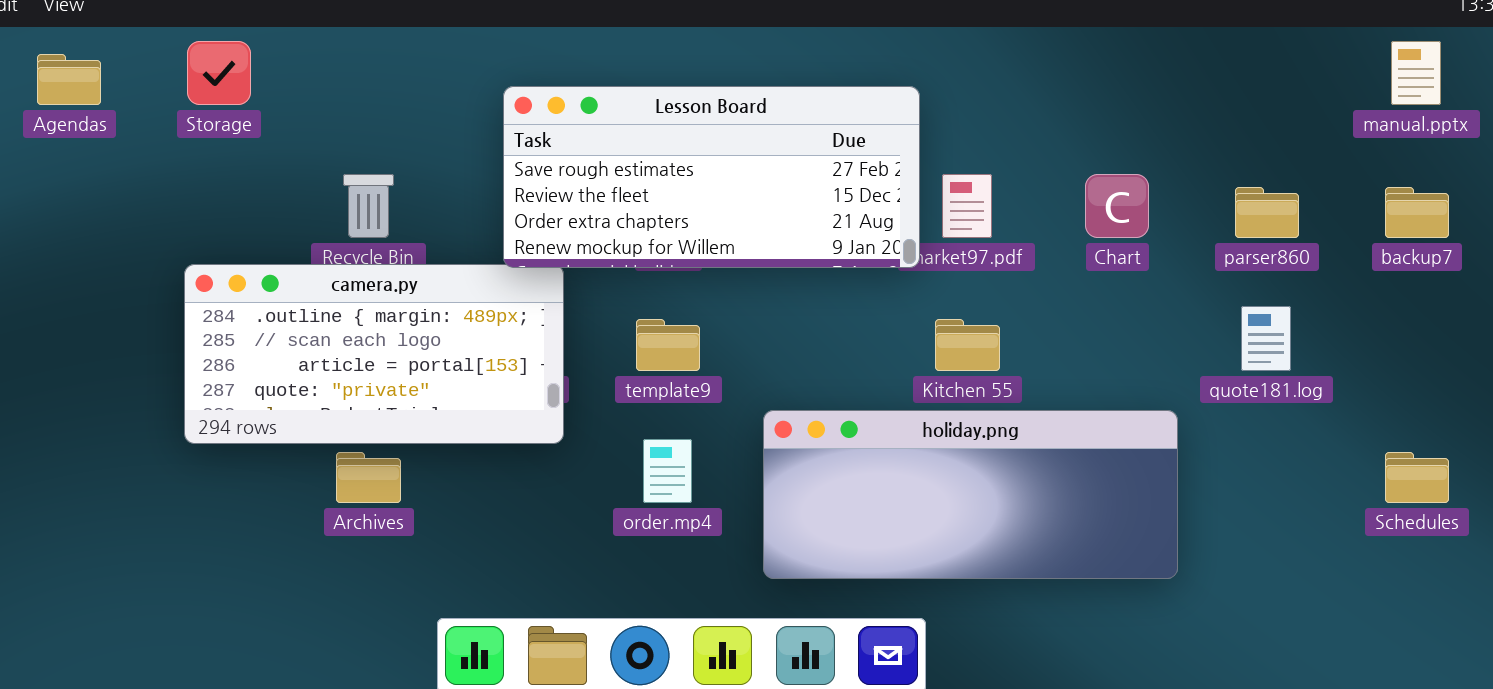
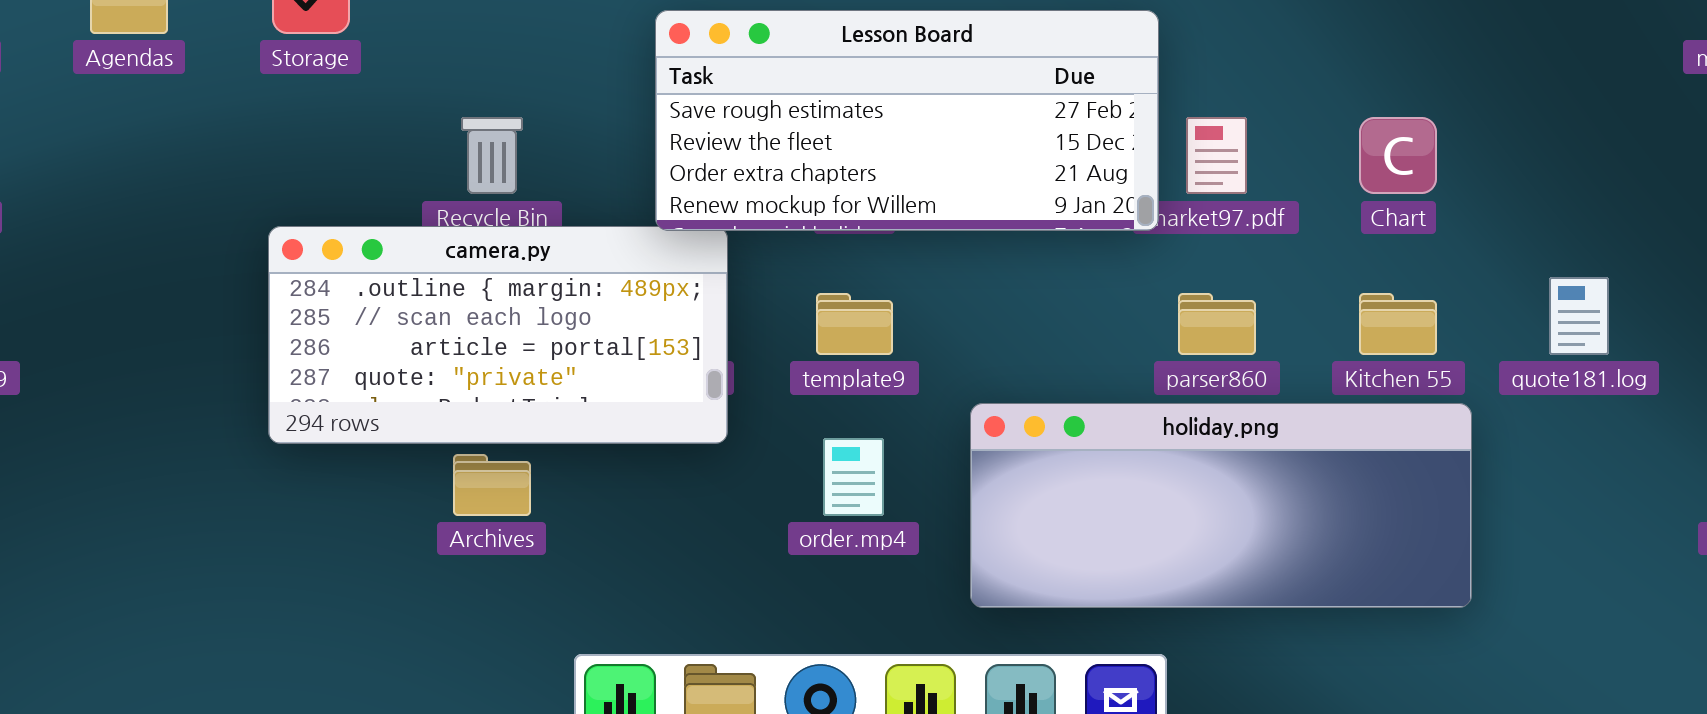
parser860: [1235,187,1299,238] -> [1178,293,1256,355], moved
Kitchen 55: [935,319,1000,371] -> [1359,293,1437,355], moved

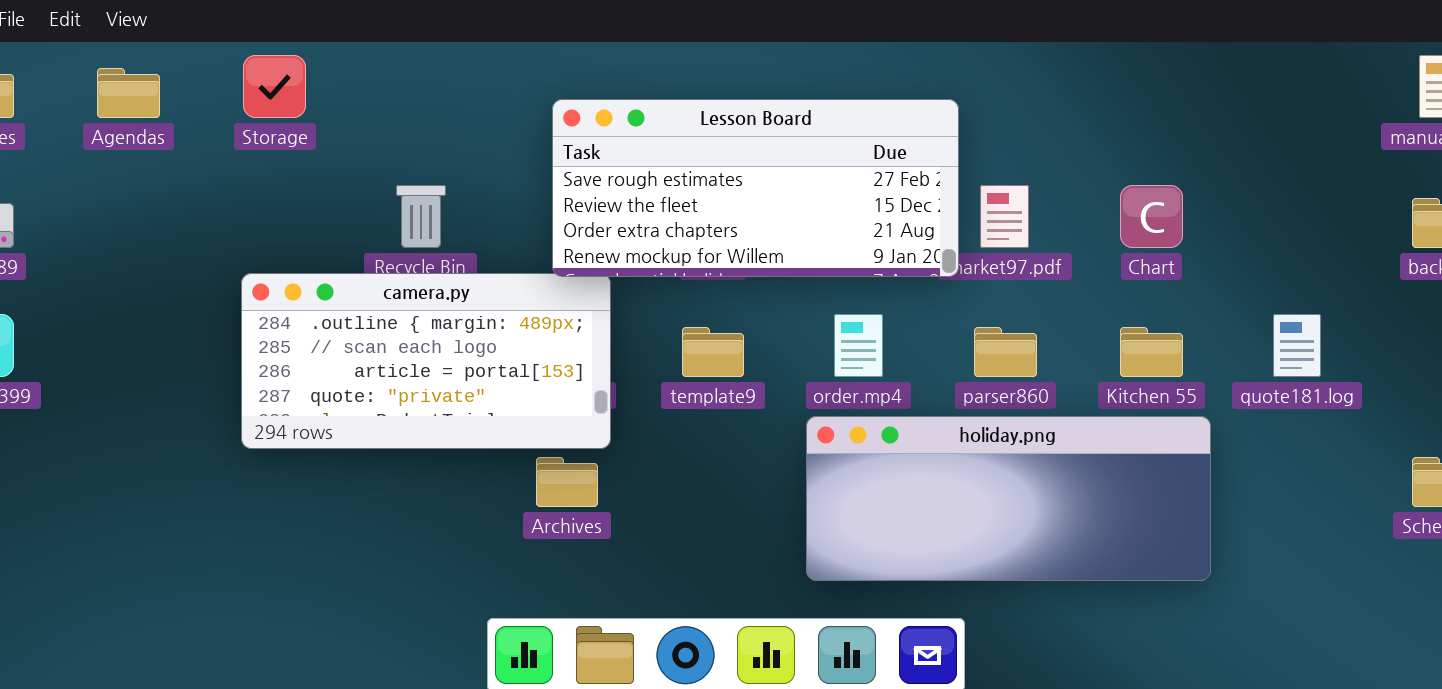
order.mp4: [823,438,884,516] -> [834,314,883,377], moved
Archives: [453,454,531,516] -> [536,457,598,507], moved

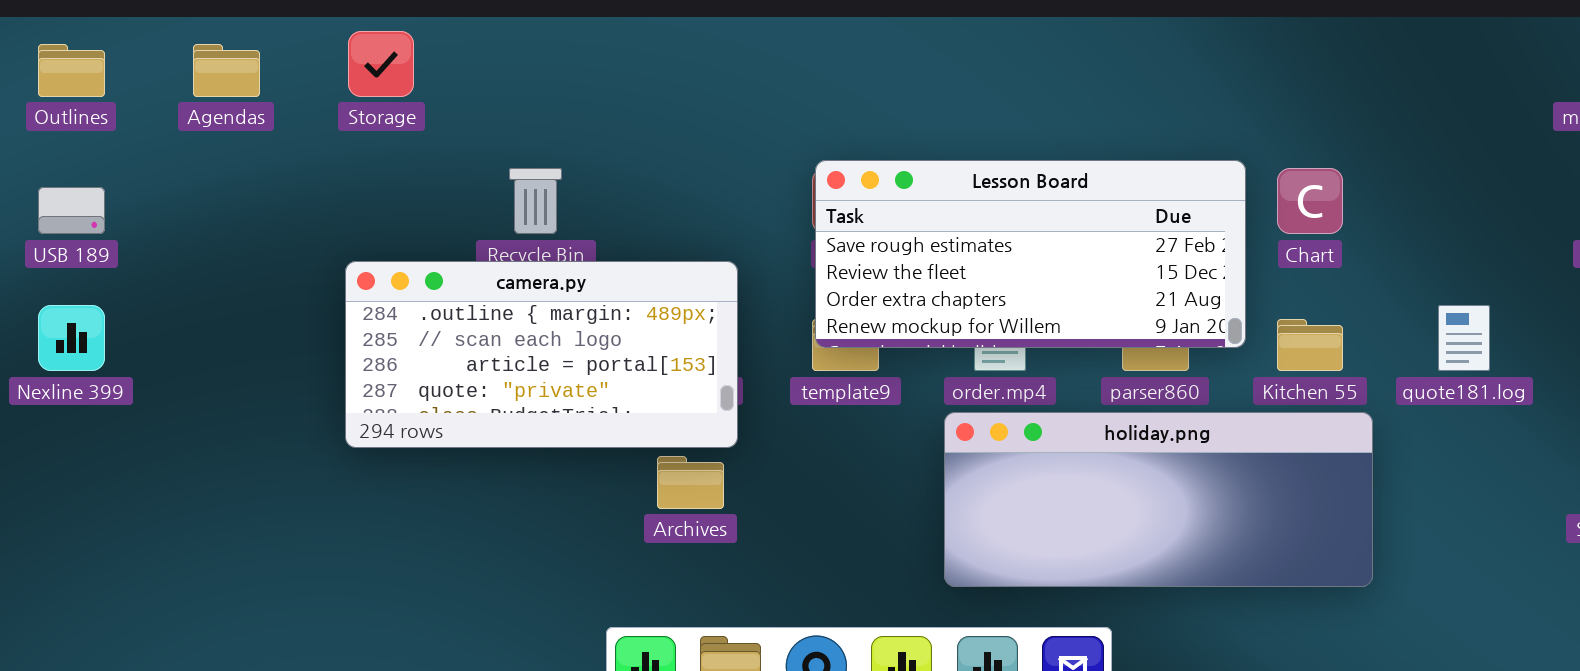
Lesson Board: [552,99,959,277] -> [815,160,1246,348], moved

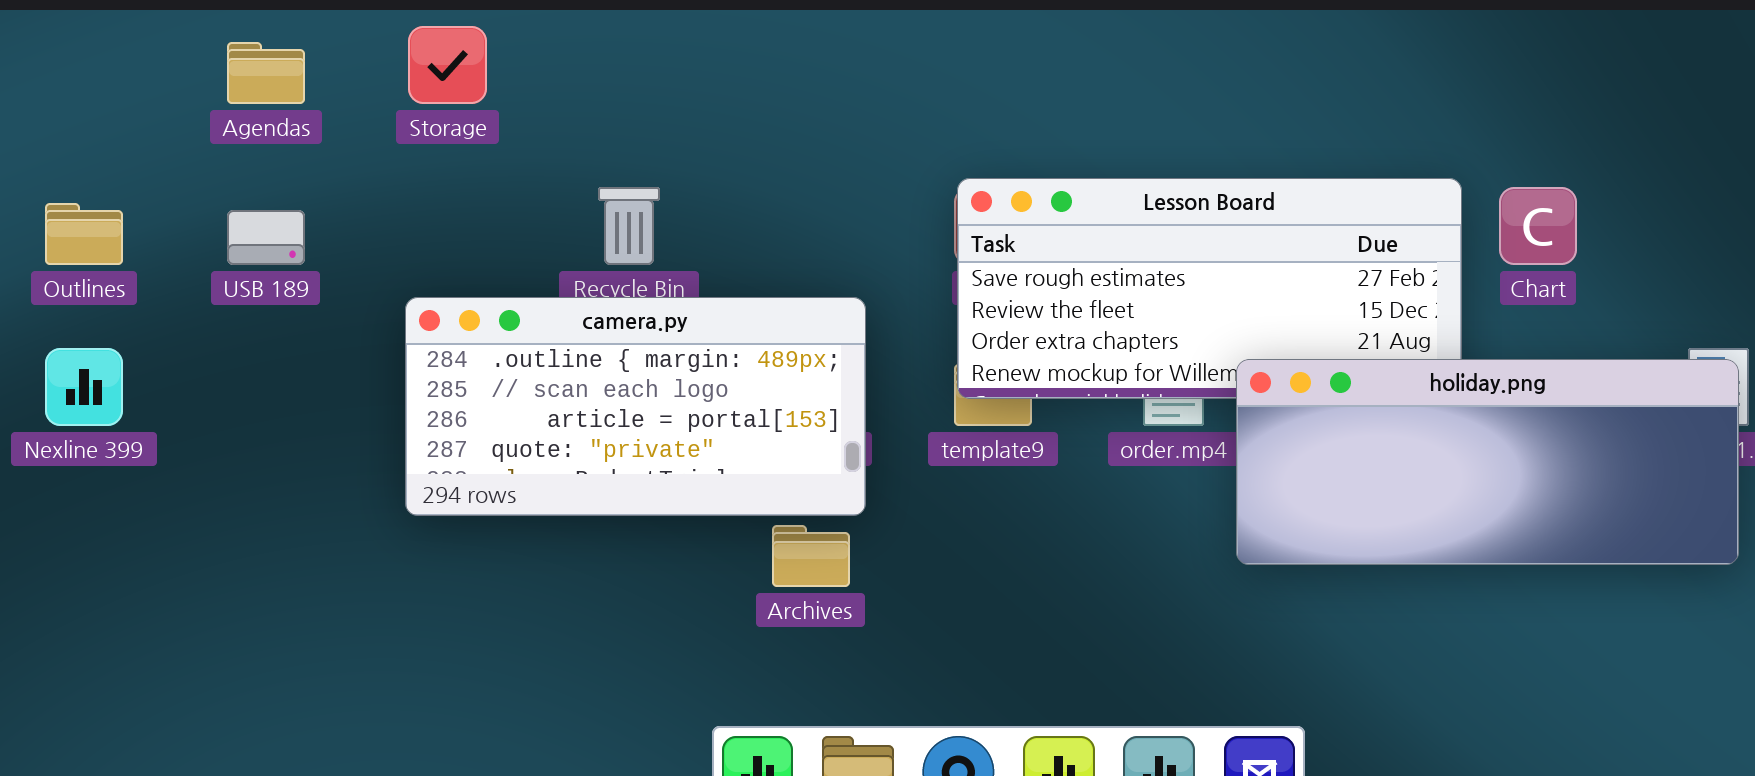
Outlines: [38,44,105,97] -> [45,203,123,265], moved
USB 189: [38,187,105,234] -> [227,210,305,265], moved
holiday.png: [944,412,1373,587] -> [1236,359,1739,565], moved

